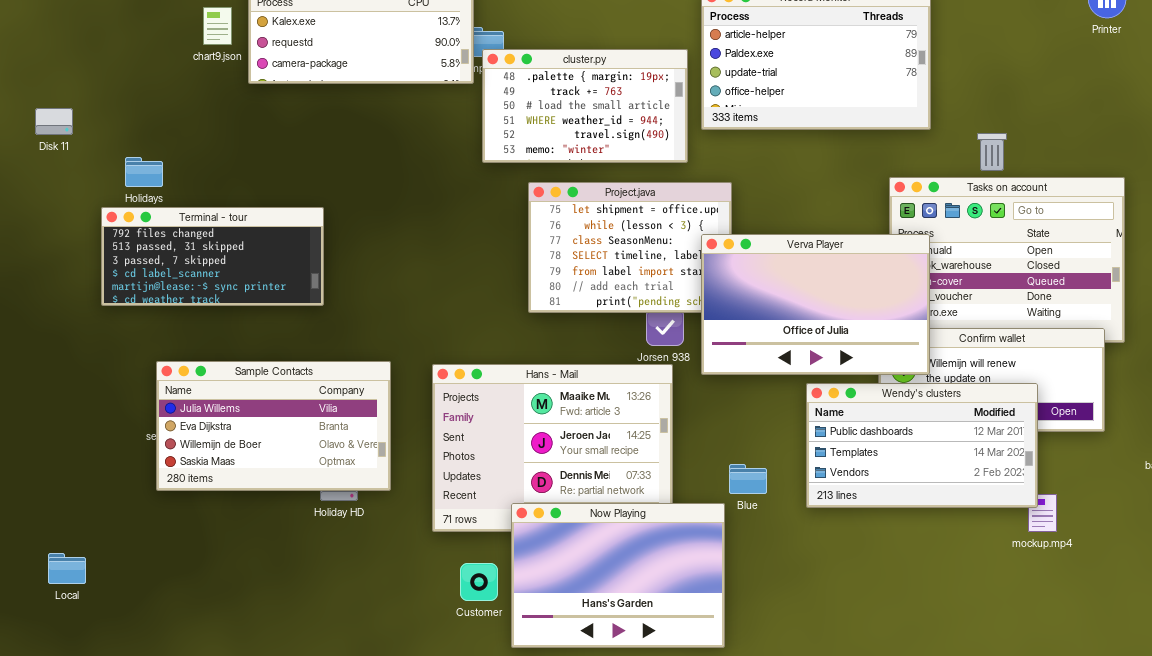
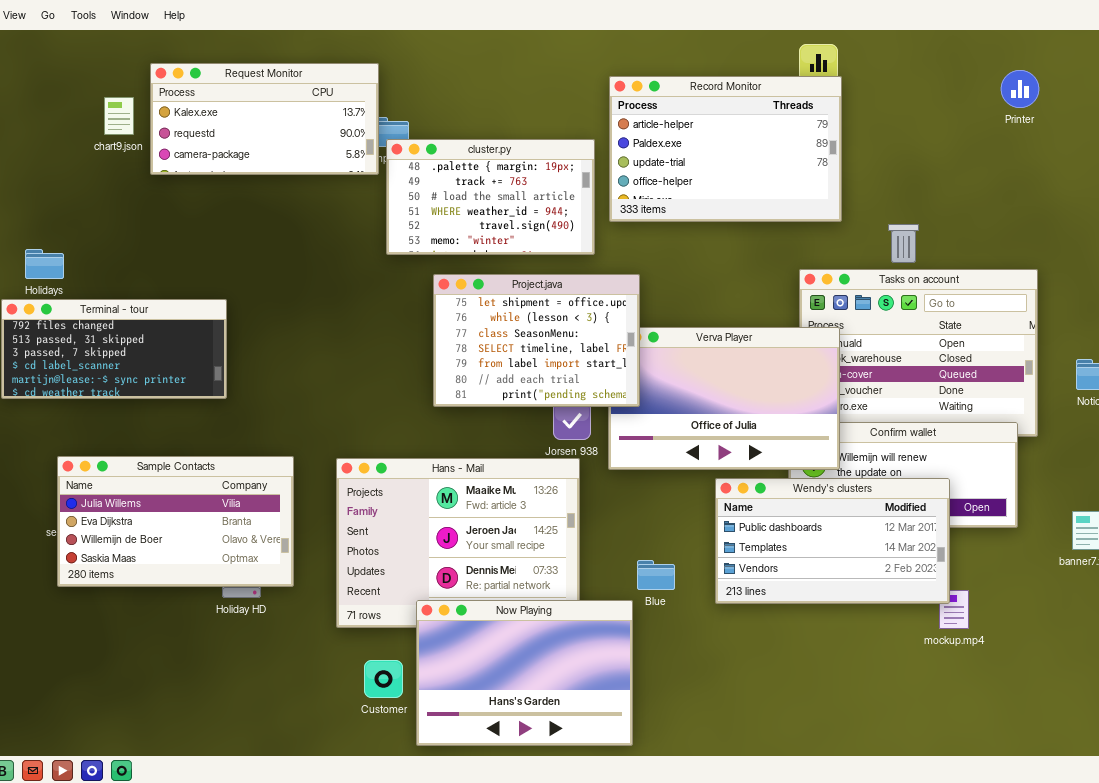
Project.java: [528,182,732,313] -> [433,274,640,407], raised

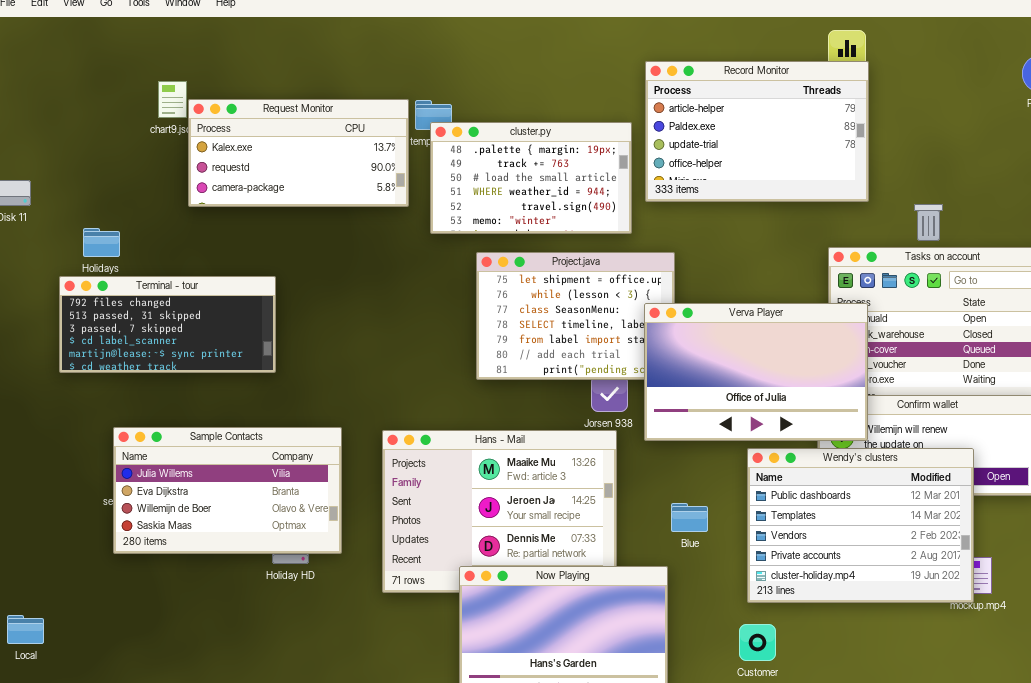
Request Monitor: [150,63,379,175] -> [188,99,409,207], moved
Verva Player: [608,327,840,470] -> [644,303,868,441], raised
Wendy's clusters: [715,478,950,604] -> [747,448,974,603], resized
Blue: [637,560,675,590] -> [671,503,708,532], moved
Customer: [364,660,403,698] -> [739,624,776,661], moved

